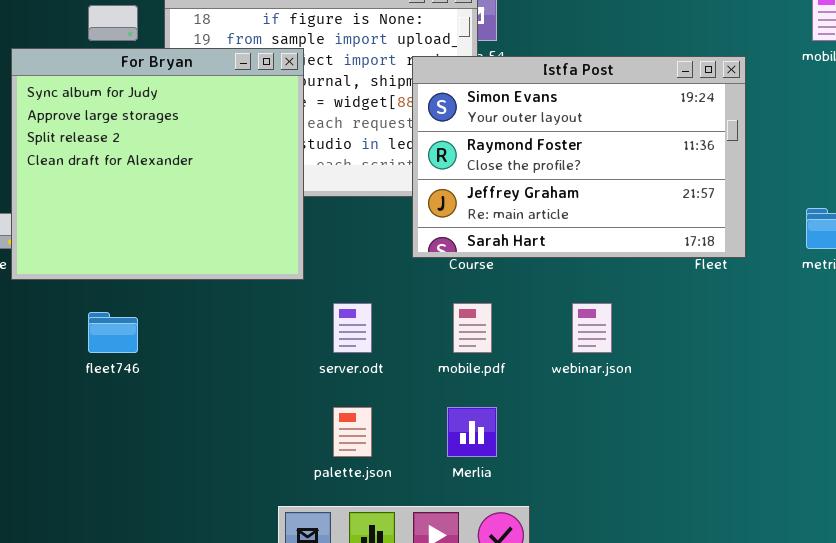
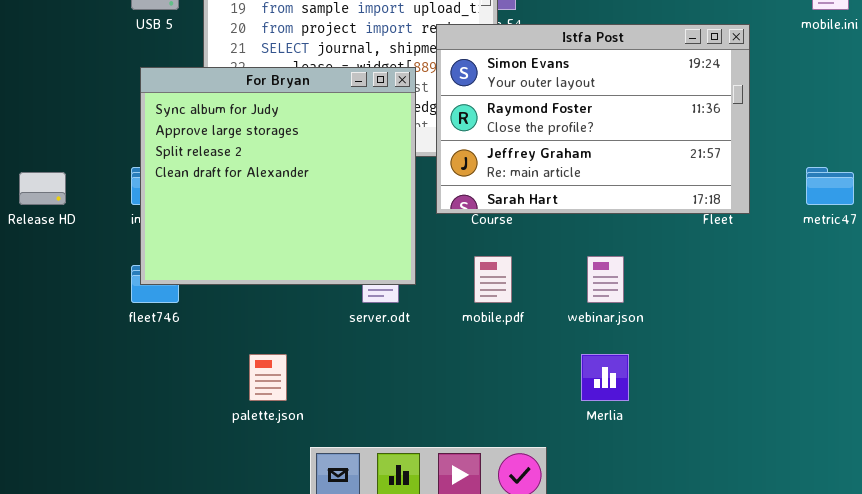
For Bryan: [11,48,304,280] -> [140,67,416,285], moved
palette.json: [333,407,372,457] -> [249,354,287,401], moved
Merlia: [447,407,497,457] -> [581,354,629,401], moved

